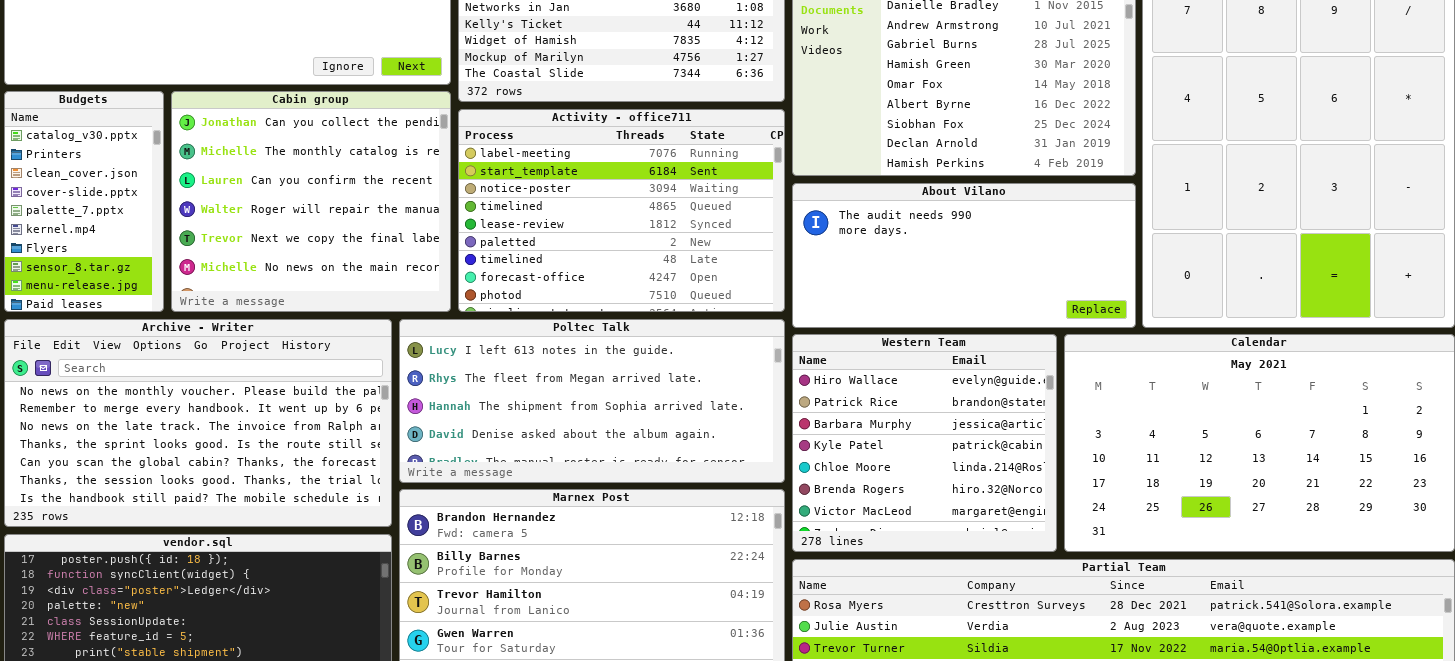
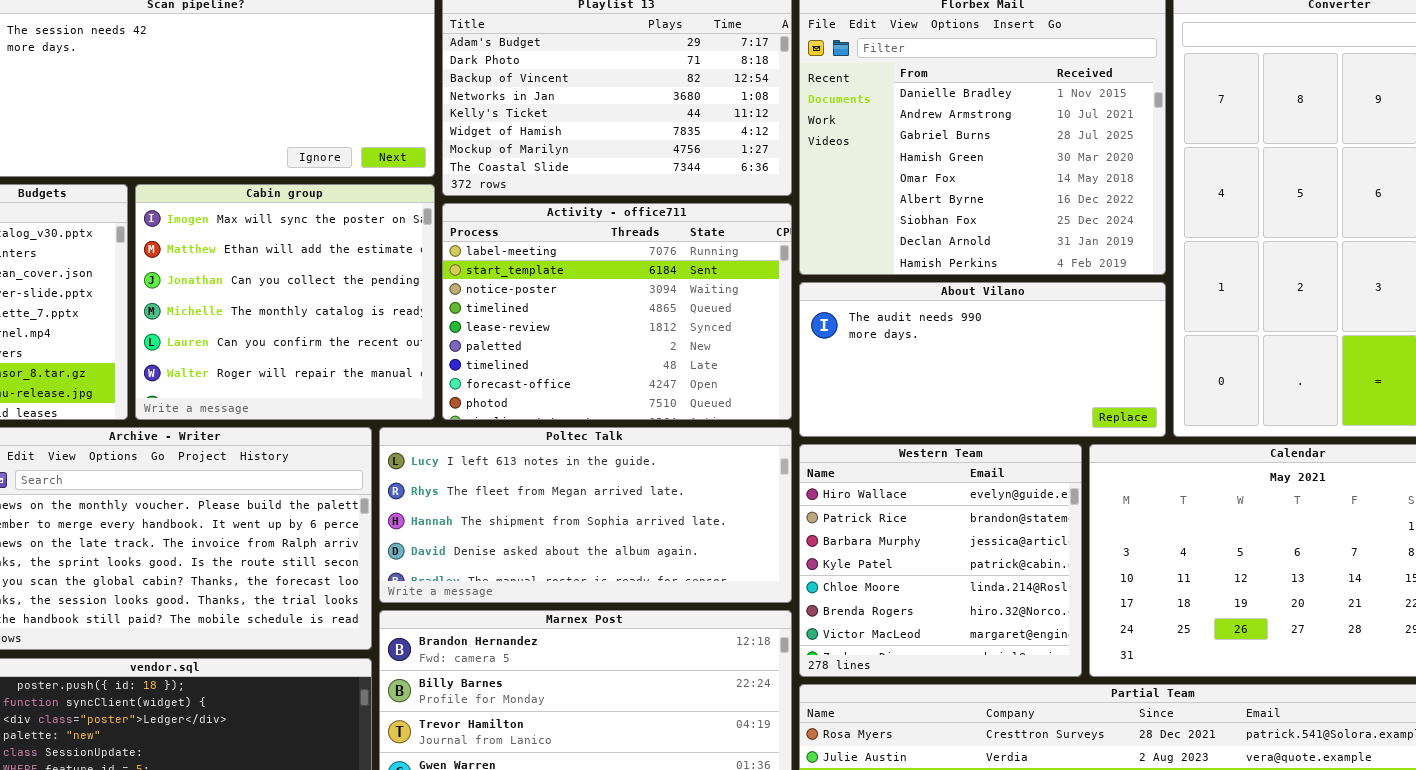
Cabin group: [171,91,451,312] -> [135,184,435,420], scrolled up 2 rows

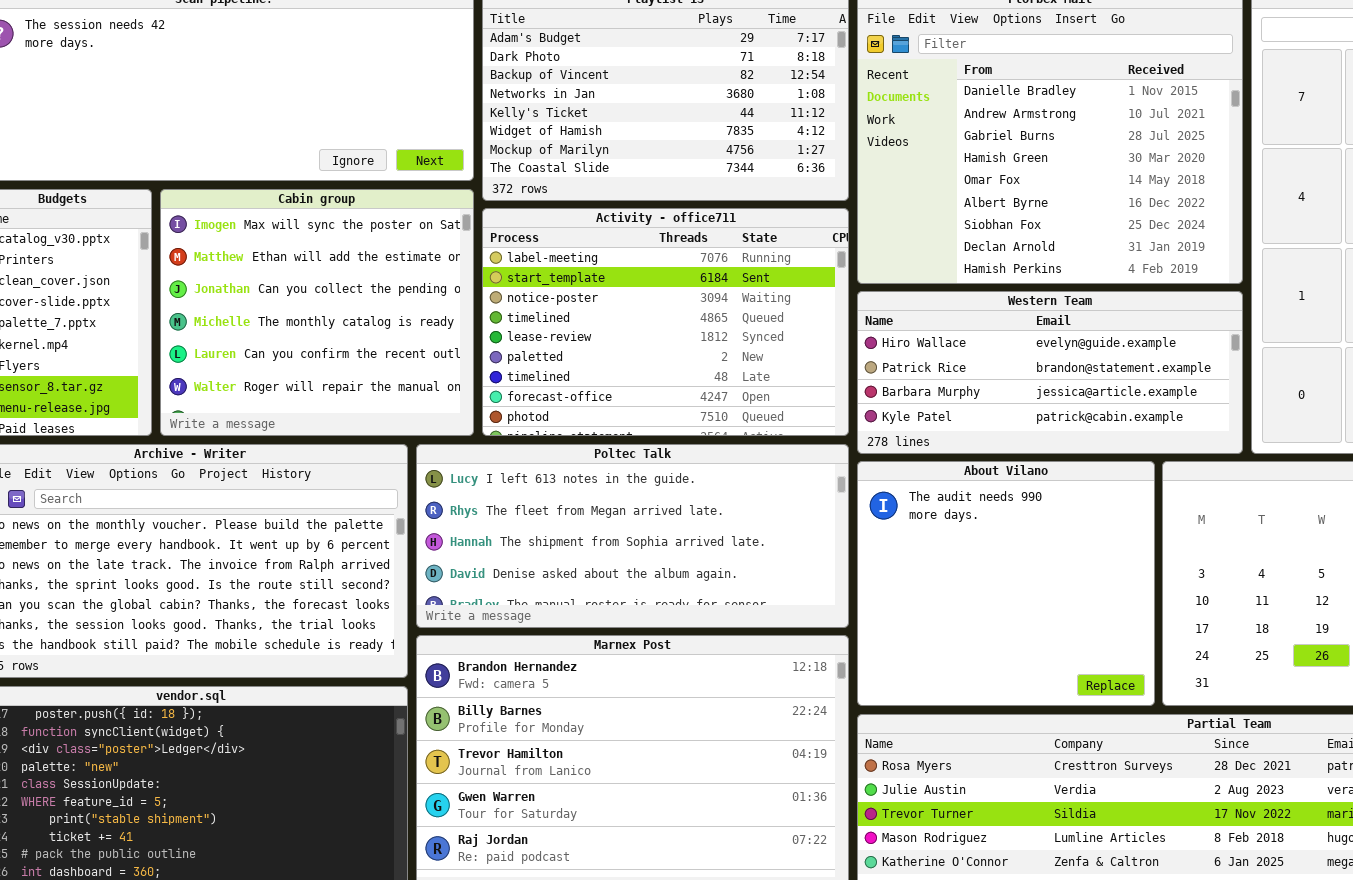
About Vilano: [799,282,1166,437] -> [857,461,1155,706], moved, resized
Western Team: [799,444,1082,677] -> [857,291,1243,454], moved, resized

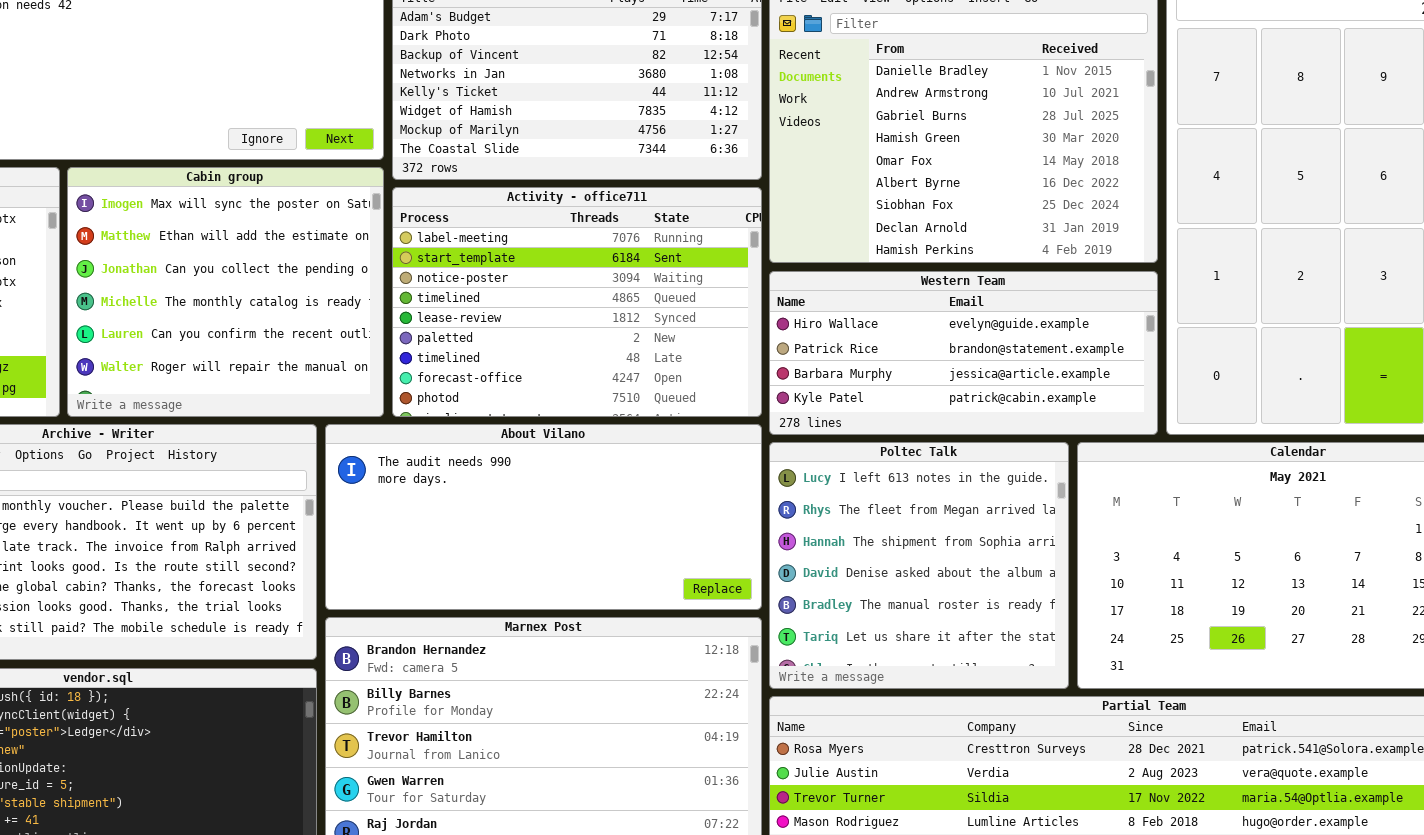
Poltec Talk: [416,444,849,628] -> [769,442,1069,689], moved, resized
About Vilano: [857,461,1155,706] -> [325,424,762,610], moved, resized

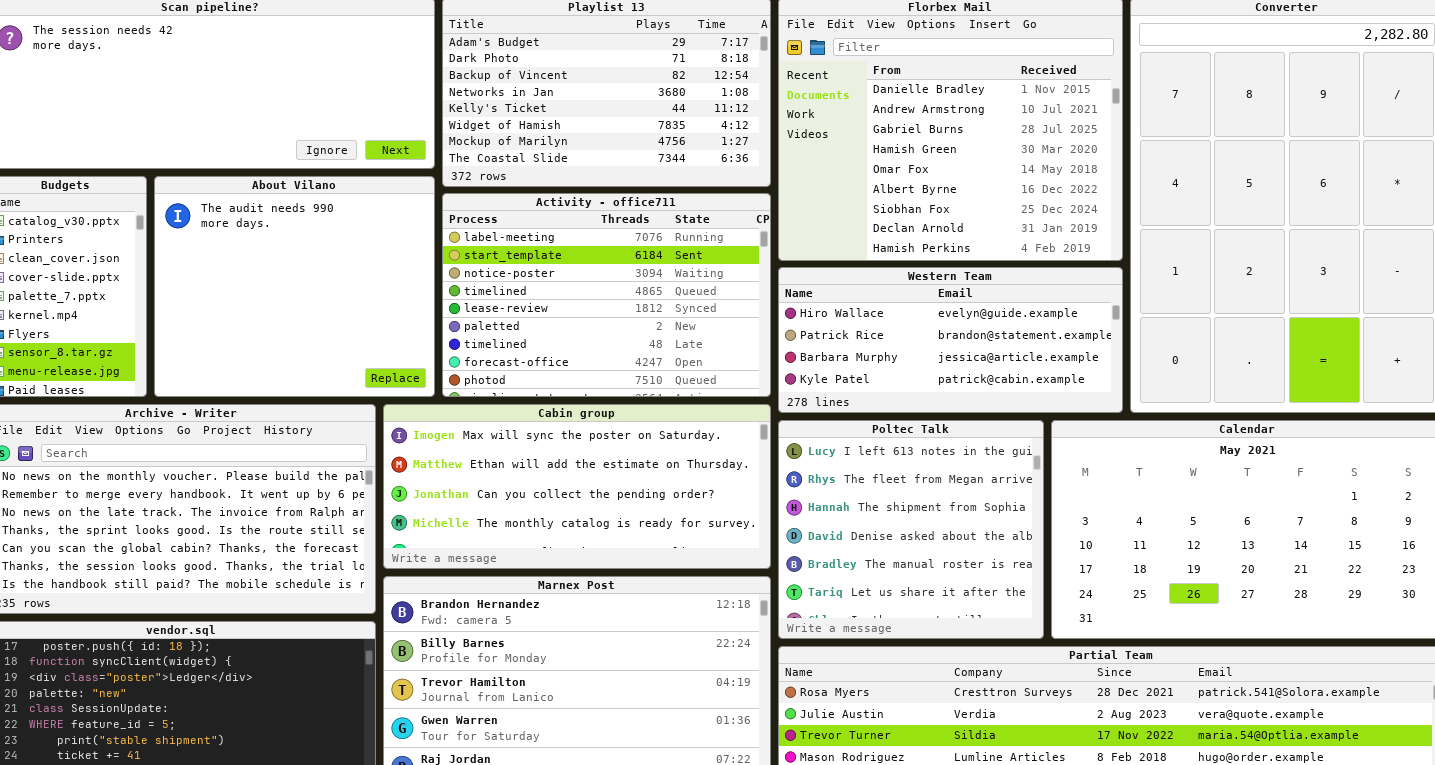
Cabin group: [67,167,384,417] -> [383,404,771,569], moved, resized
About Vilano: [325,424,762,610] -> [154,176,435,397], moved, resized

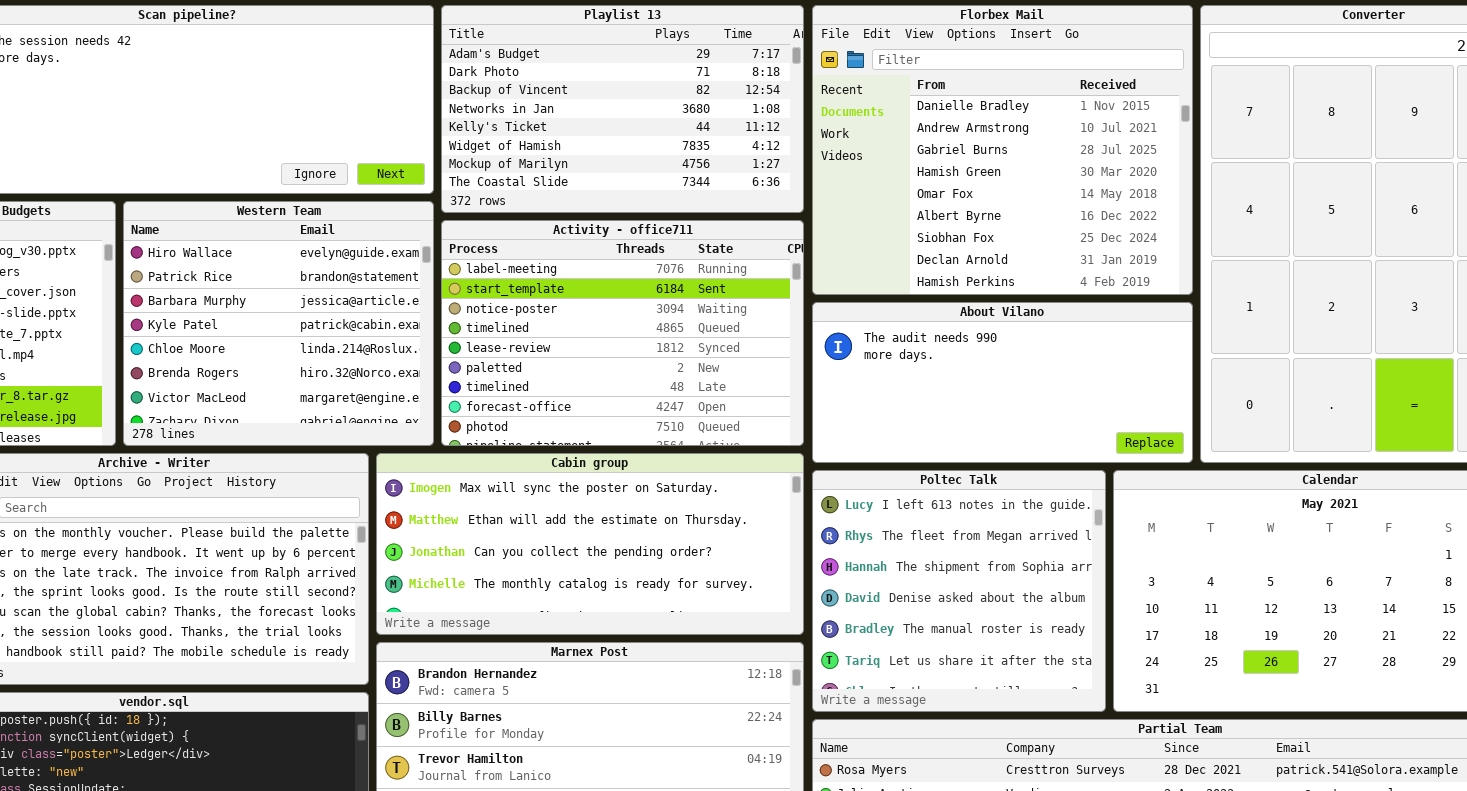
About Vilano: [154,176,435,397] -> [812,302,1193,463], moved, resized
Western Team: [778,267,1123,413] -> [123,201,434,446], moved, resized

